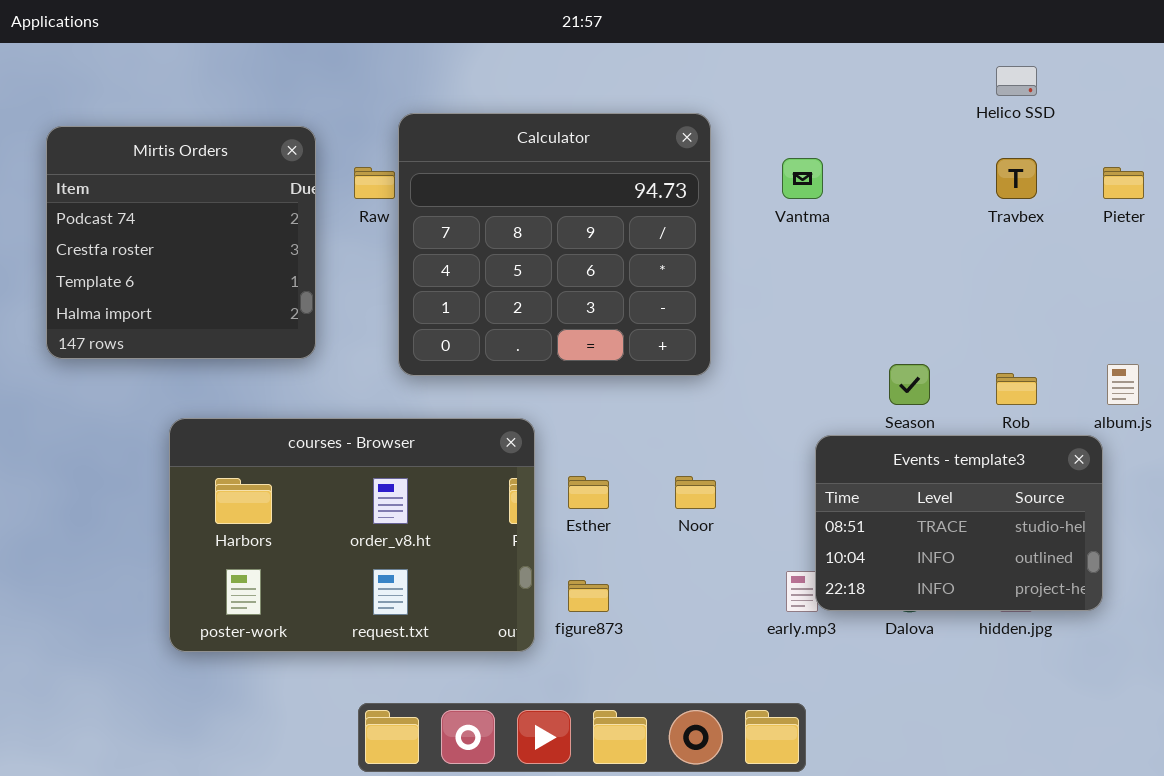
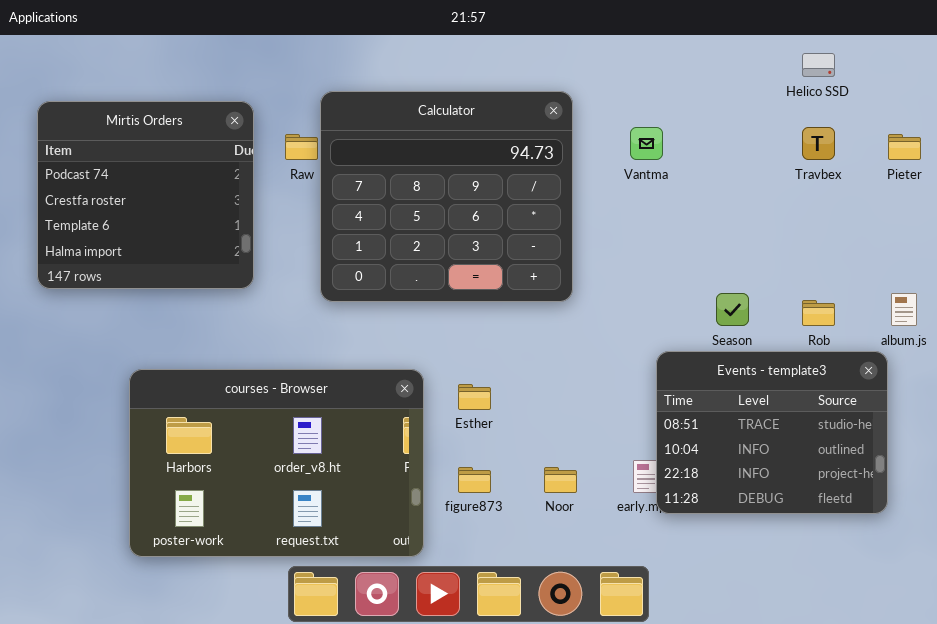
courses - Browser: [169,418,535,652] -> [129,369,424,557], moved
Events - template3: [815,435,1103,611] -> [656,351,888,514], resized
Noor: [675,476,716,509] -> [544,467,577,493], moved

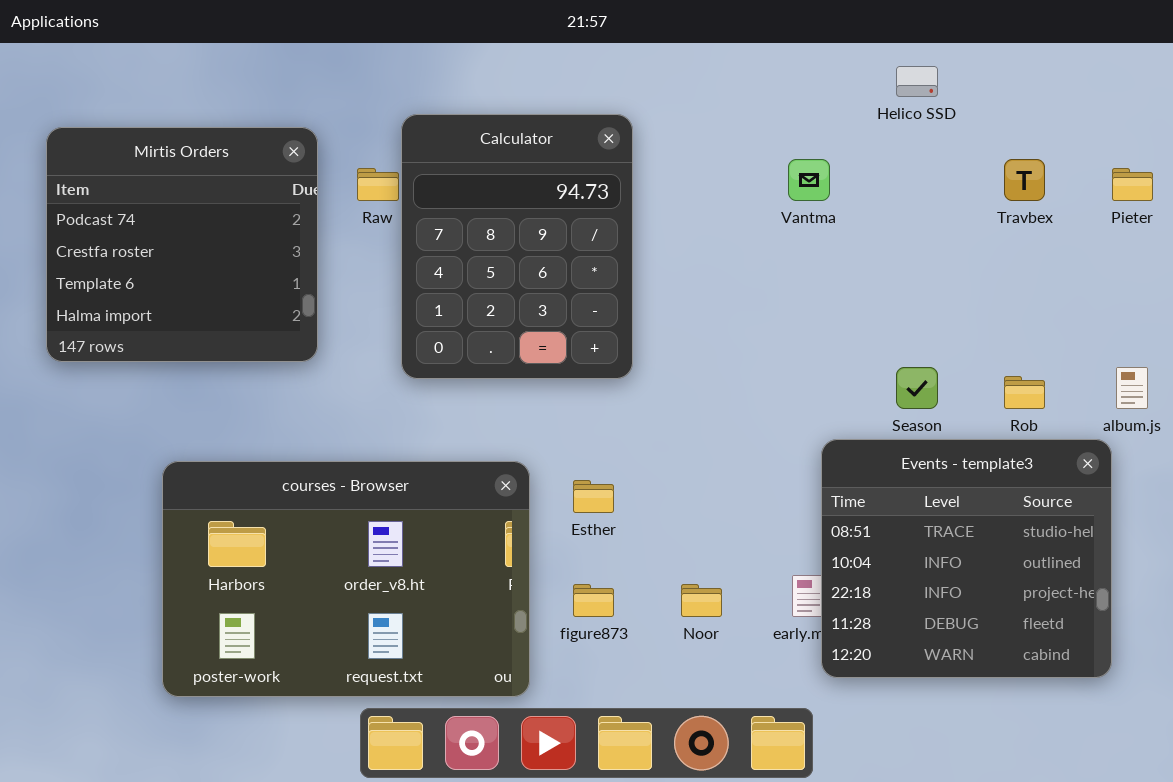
Helico SSD: [802,53,835,77] -> [896,66,938,97], moved
Calculator: [320,91,573,302] -> [401,114,633,379], resized
Events - template3: [656,351,888,514] -> [821,439,1112,678], resized

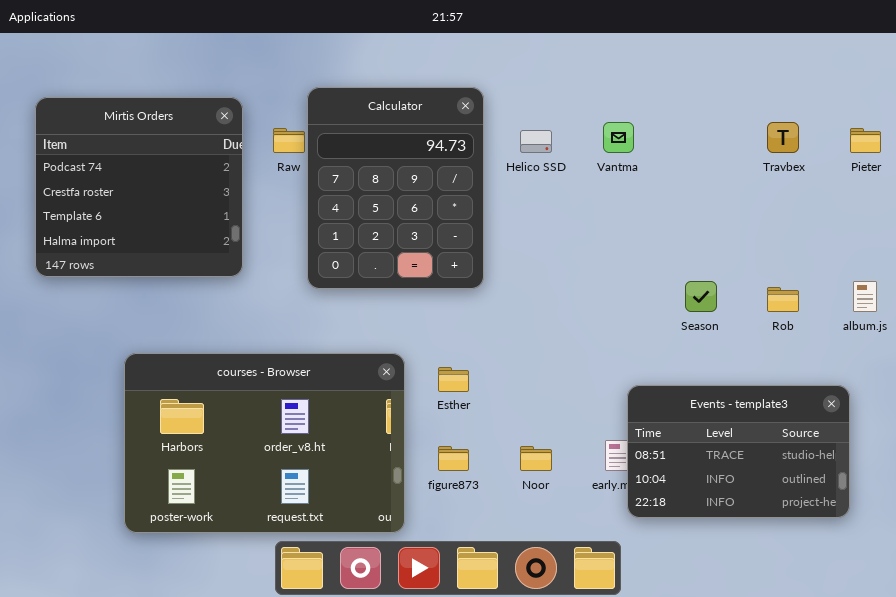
Helico SSD: [896,66,938,97] -> [520,130,552,153], moved
Events - template3: [821,439,1112,678] -> [627,385,850,518], resized

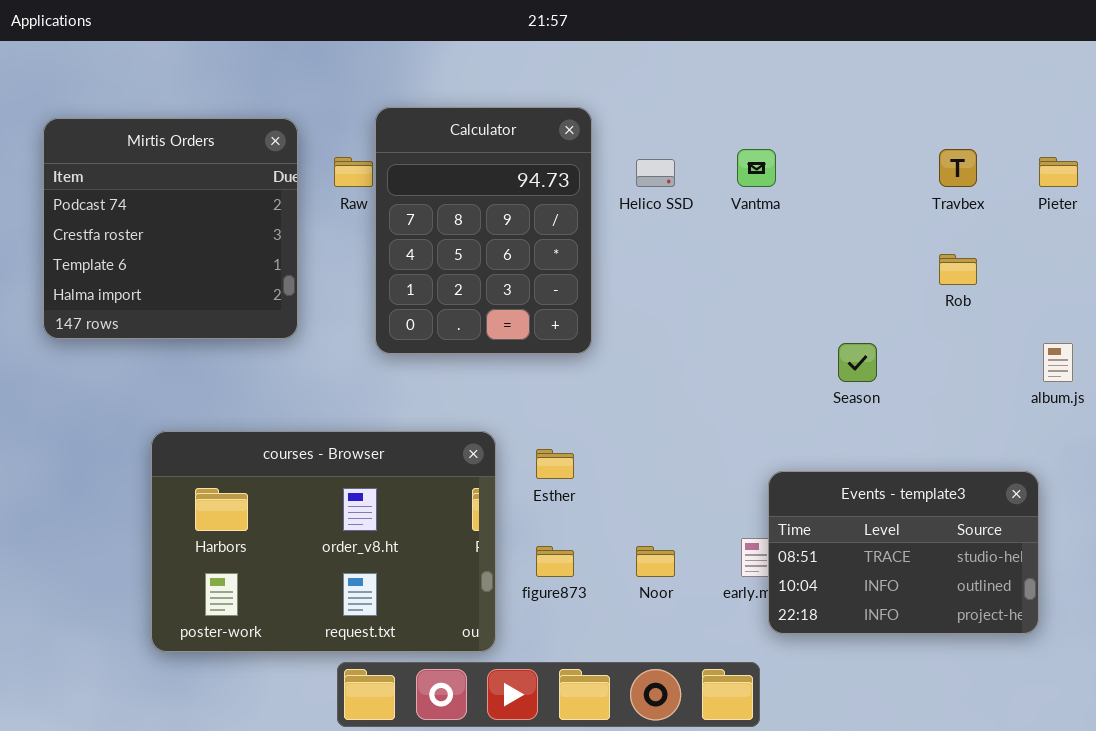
Rob: [767,287,799,312] -> [939,254,977,285], moved

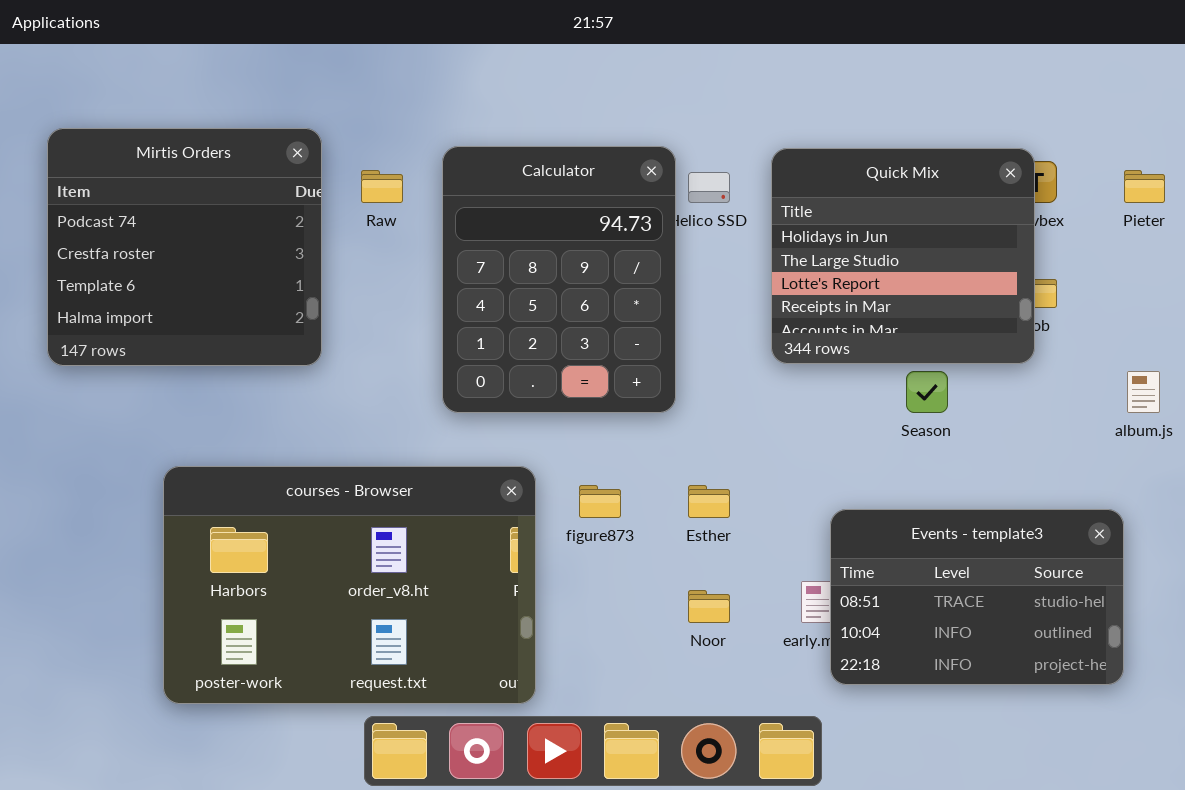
Calculator: [375,107,592,354] -> [442,146,676,413], moved
Quick Mix: none -> [771,148,1035,364], opened
Esther: [536,449,574,479] -> [688,485,730,518], moved
figure873: [536,546,574,577] -> [579,485,621,518], moved

